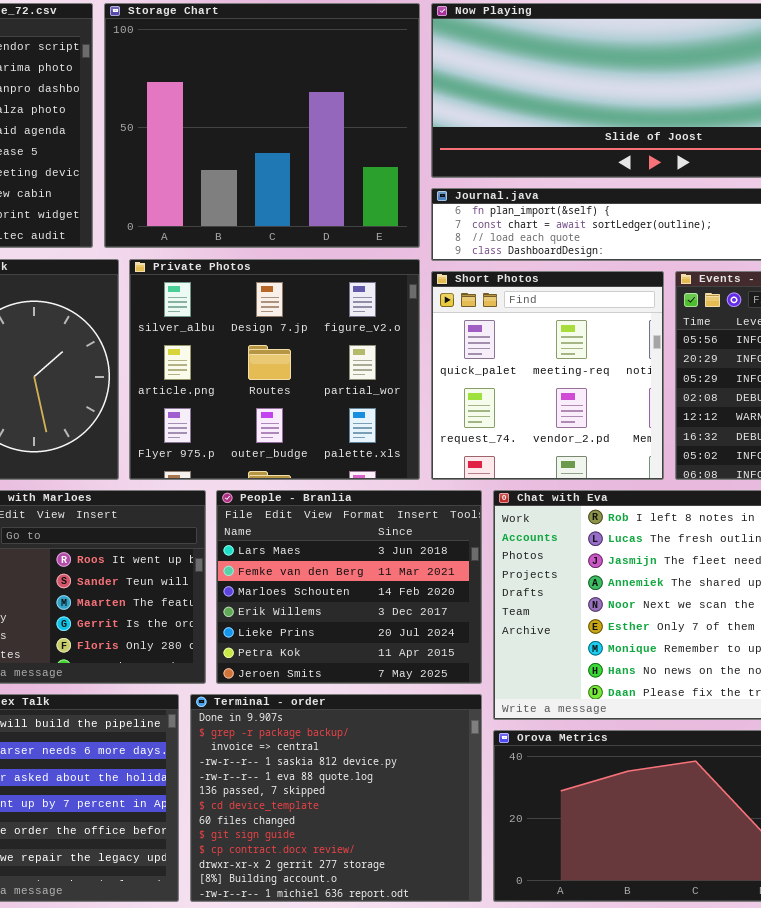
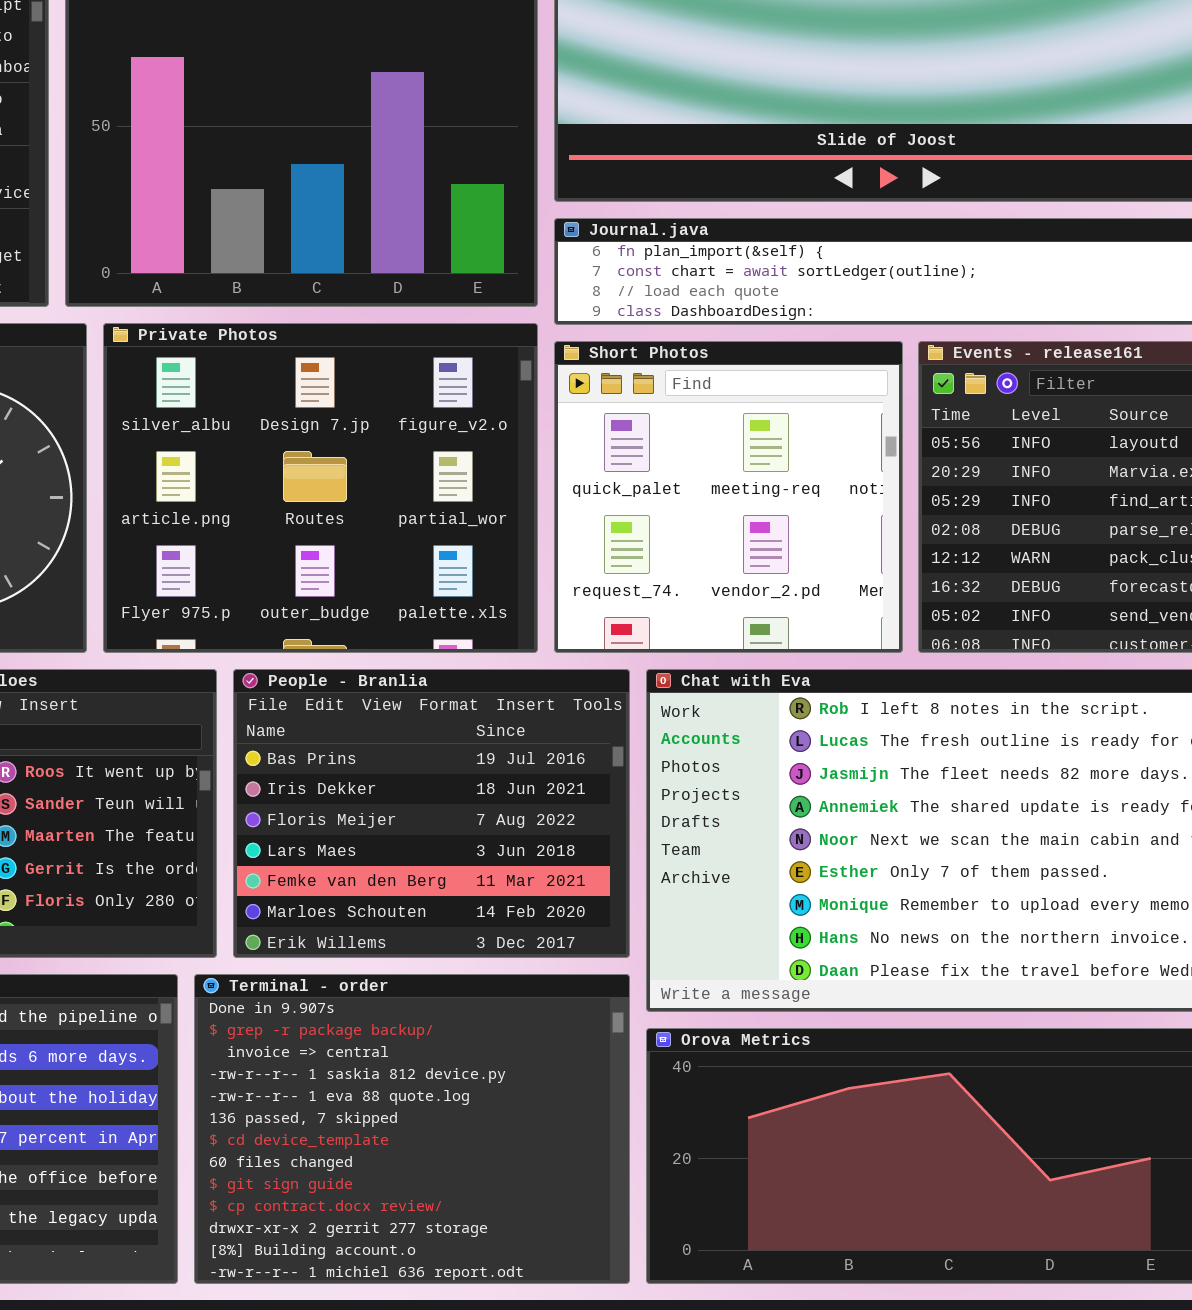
People - Branlia: [216,490,482,684] -> [233,669,630,958], scrolled up 3 rows

